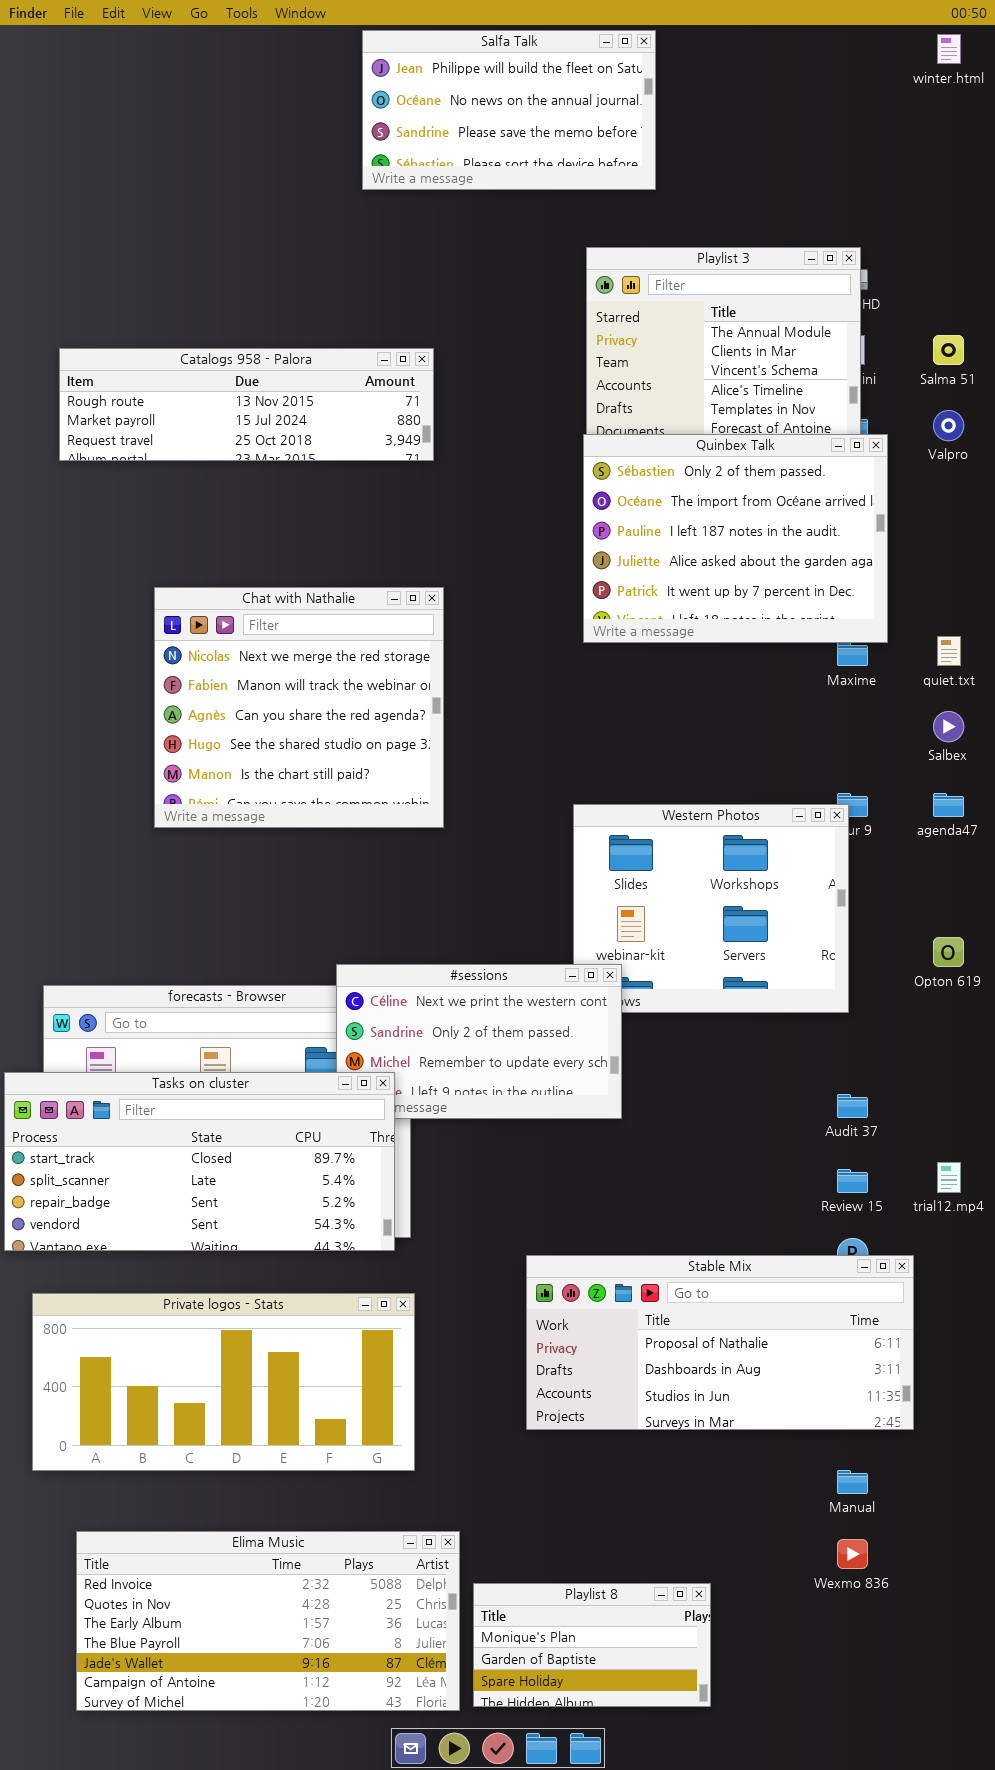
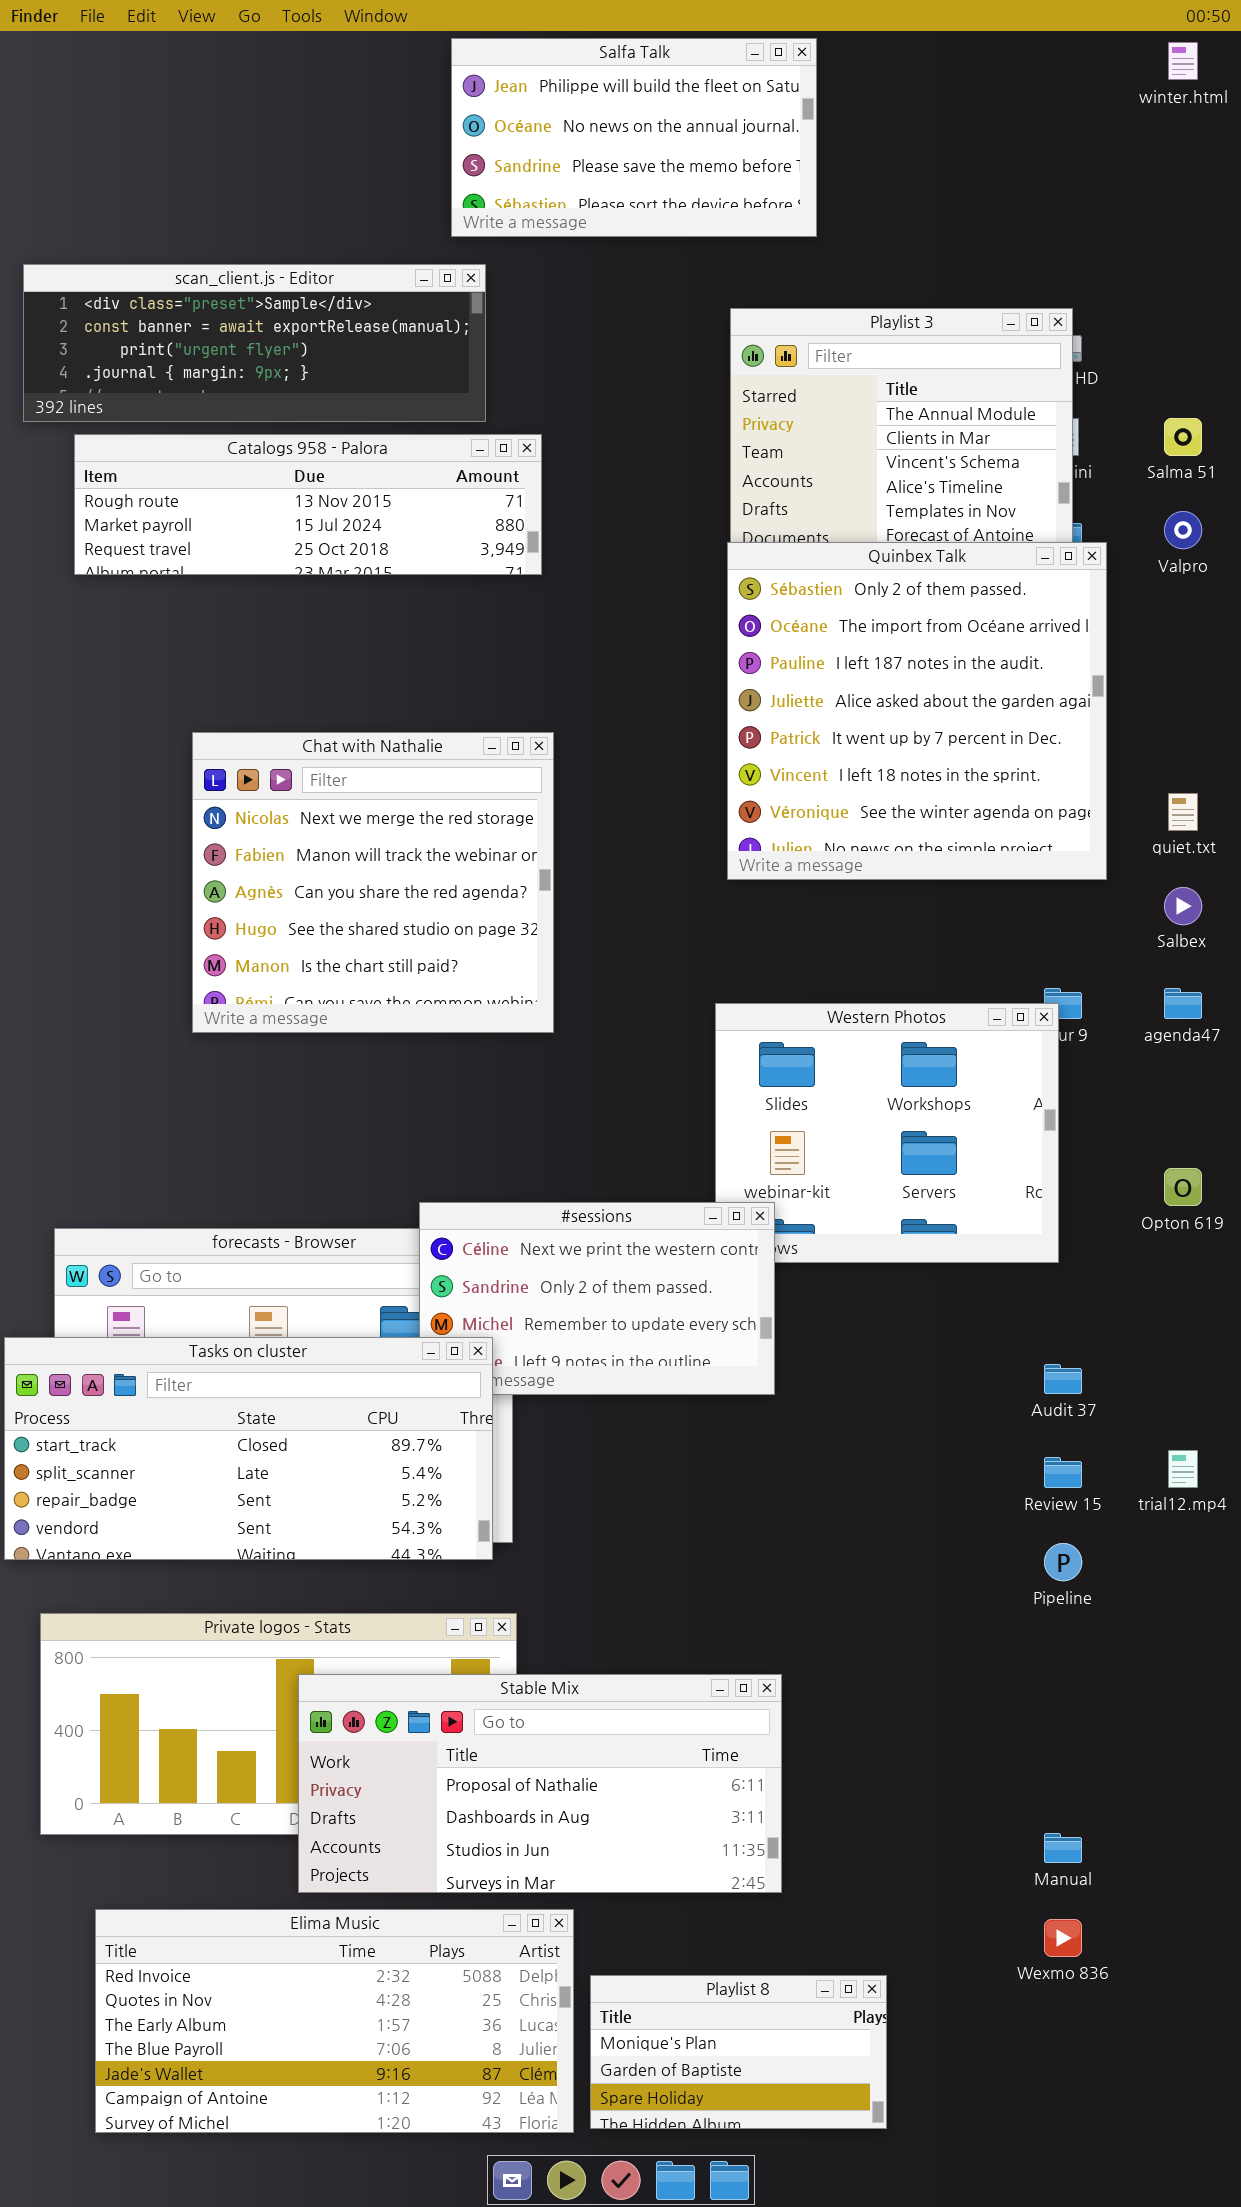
scan_client.js - Editor: none -> [23,264,486,422], opened
Quinbex Talk: [583,434,888,643] -> [727,542,1107,880], resized
Stable Mix: [526,1255,914,1430] -> [298,1674,782,1893], moved

